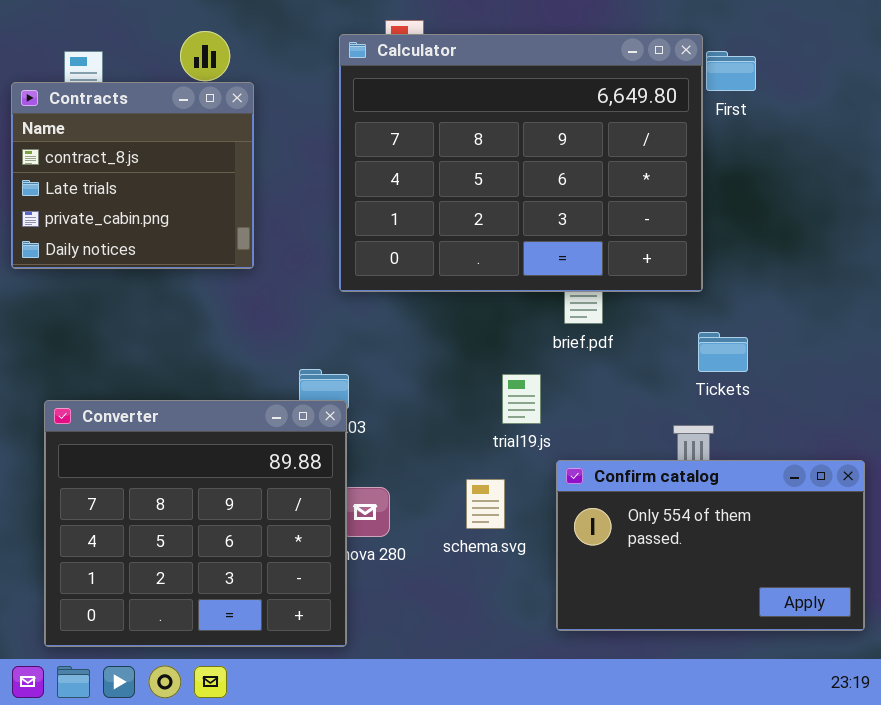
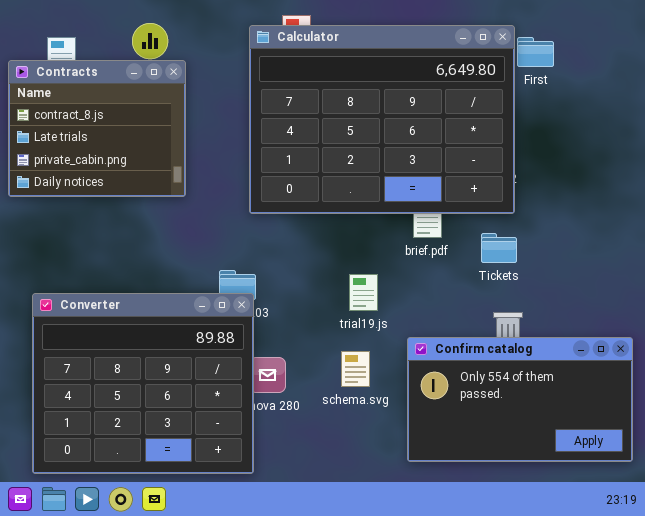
Tickets: [698,332,748,372] -> [481,233,517,263], moved
trial19.js: [502,374,541,424] -> [349,274,378,311], moved

